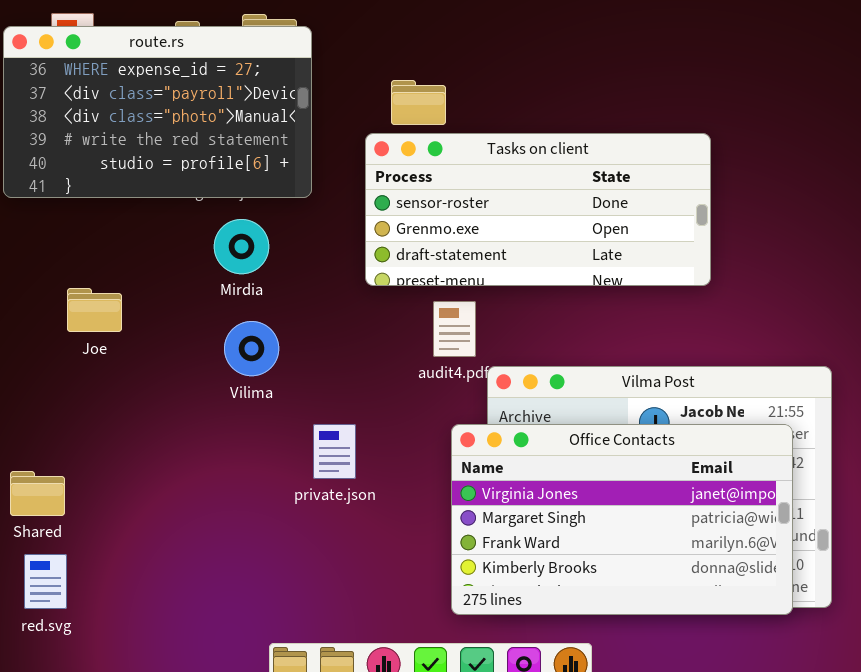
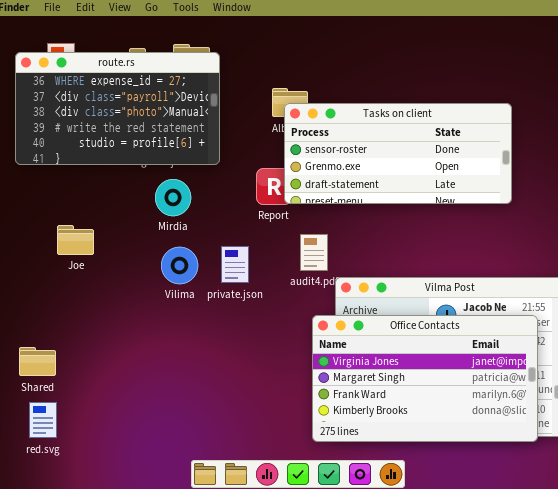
Tasks on client: [365,133,711,286] -> [284,103,512,204], moved
private.json: [313,424,356,479] -> [221,246,249,283], moved

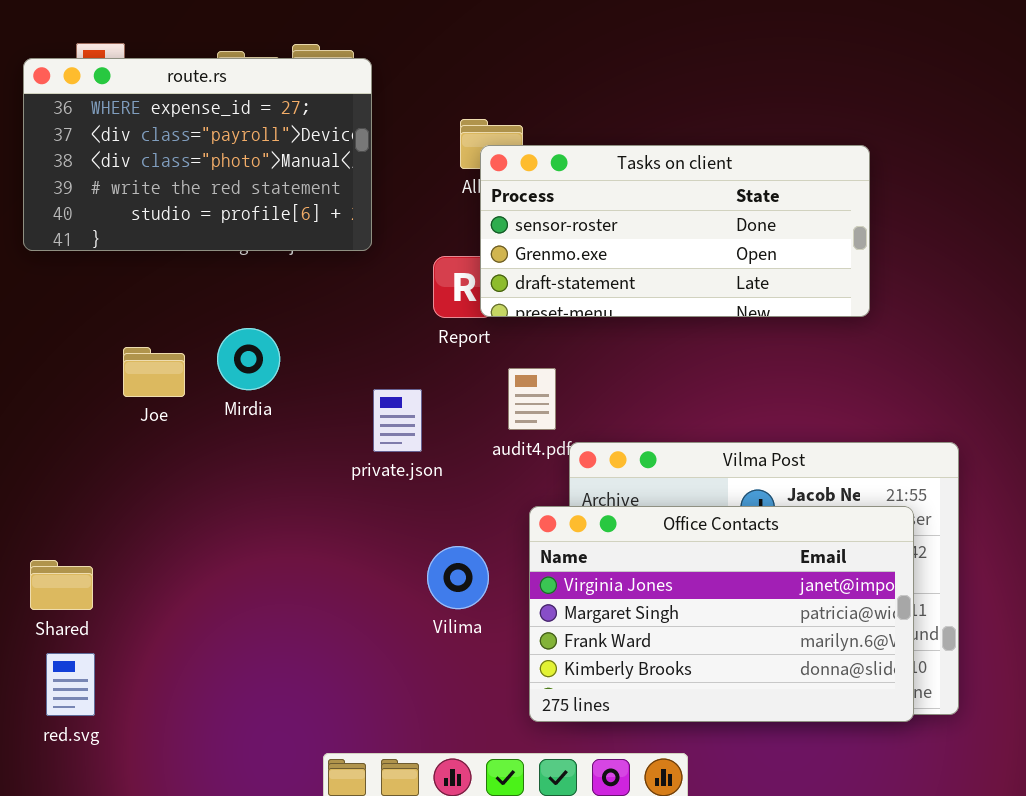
Mirdia: [155,179,191,216] -> [217,328,280,390], moved
Joe: [57,225,94,255] -> [123,347,185,397], moved
Vilima: [161,247,198,284] -> [427,546,489,609], moved

